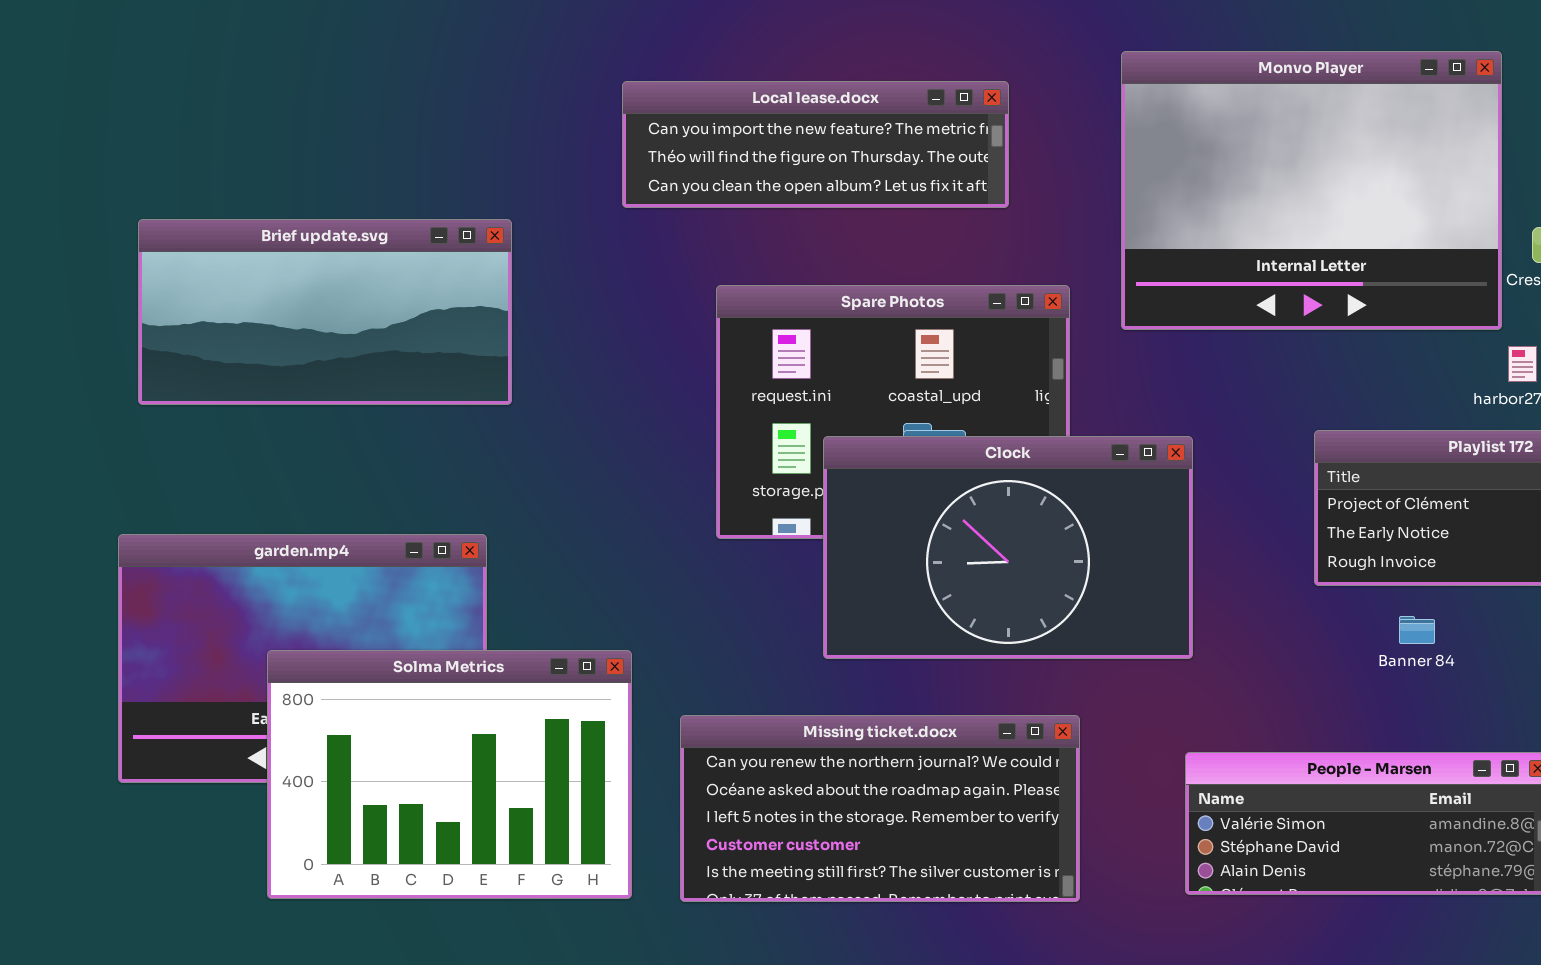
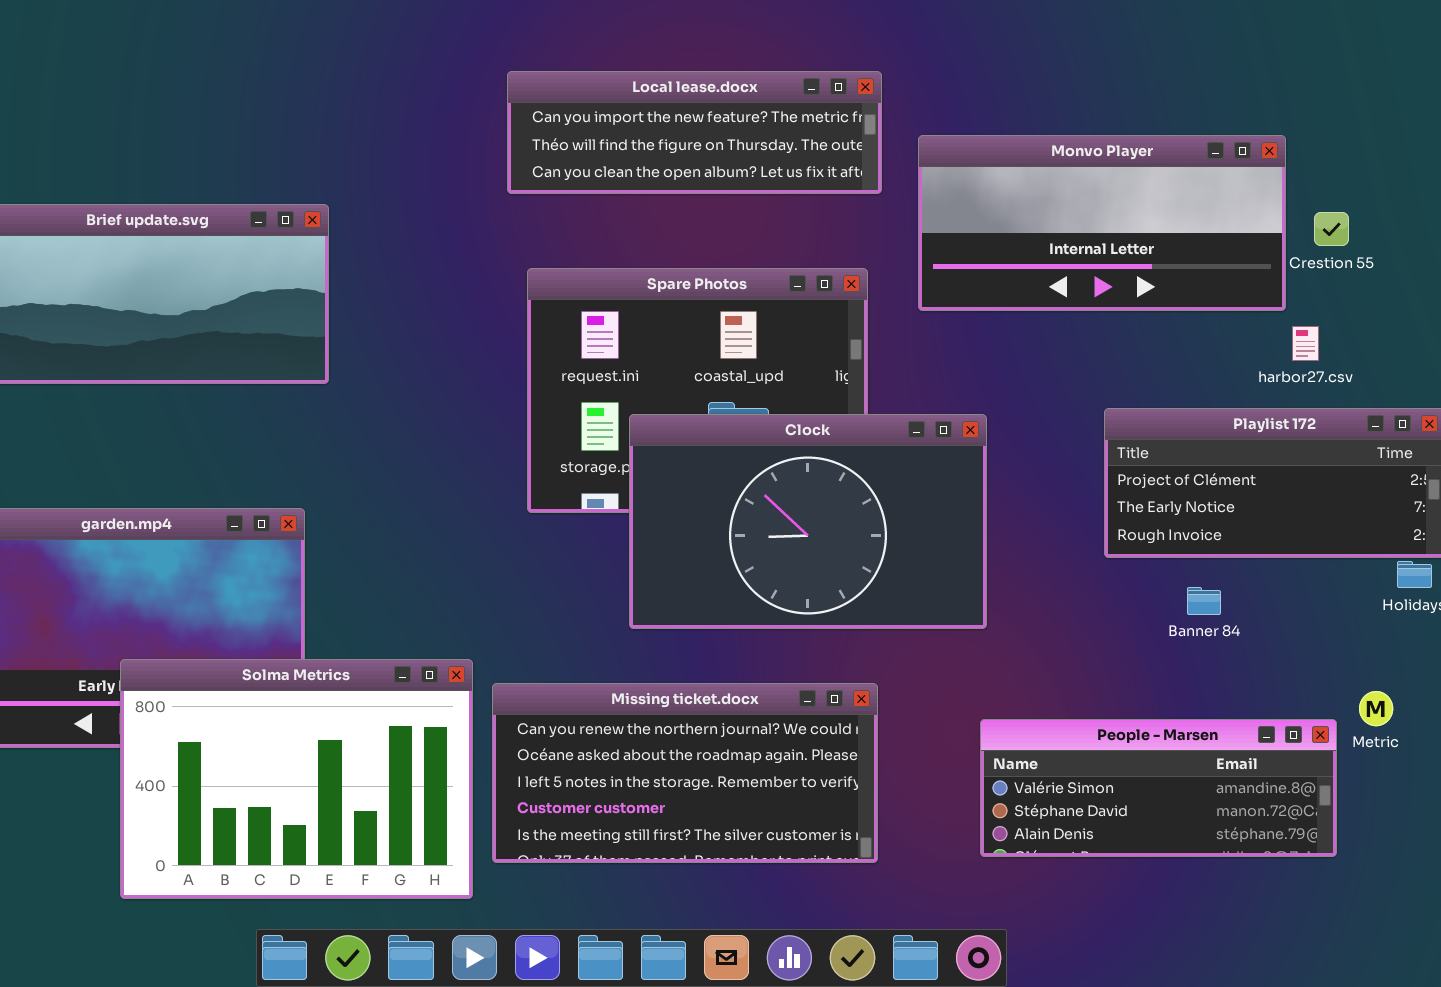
Monvo Player: [1121,51,1502,330] -> [918,135,1286,311], resized
Local lease.docx: [622,81,1009,208] -> [507,71,882,194], moved
Solma Metrics: [267,650,632,899] -> [120,659,473,899], moved

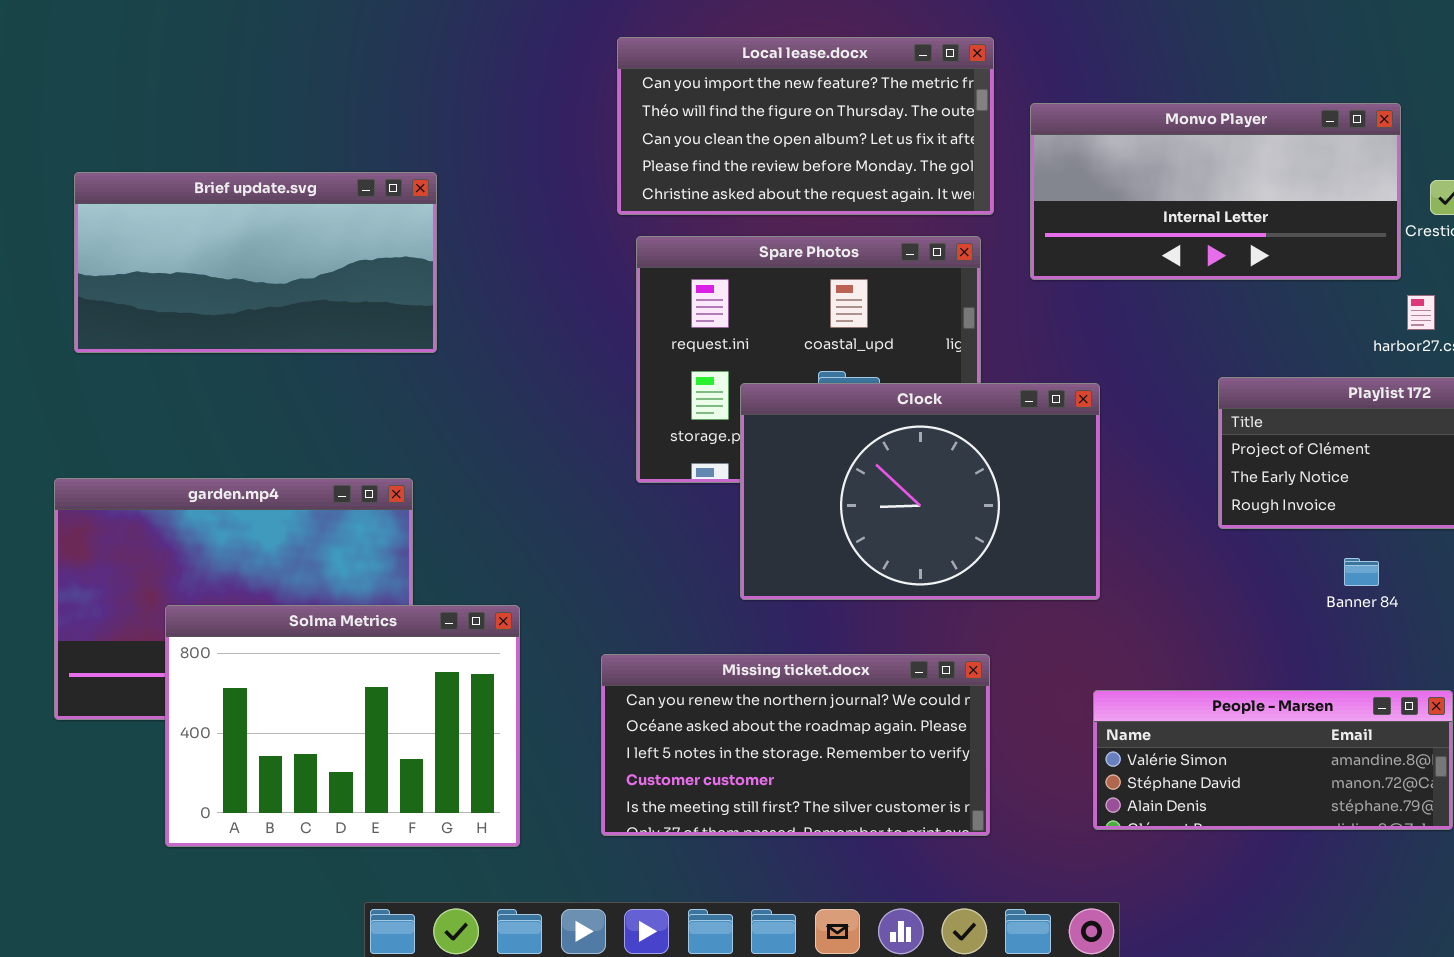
Local lease.docx: [507,71,882,194] -> [617,37,994,215], resized
Banner 84: [1187,587,1221,615] -> [1344,558,1379,586], moved
Solma Metrics: [120,659,473,899] -> [165,605,520,847], moved

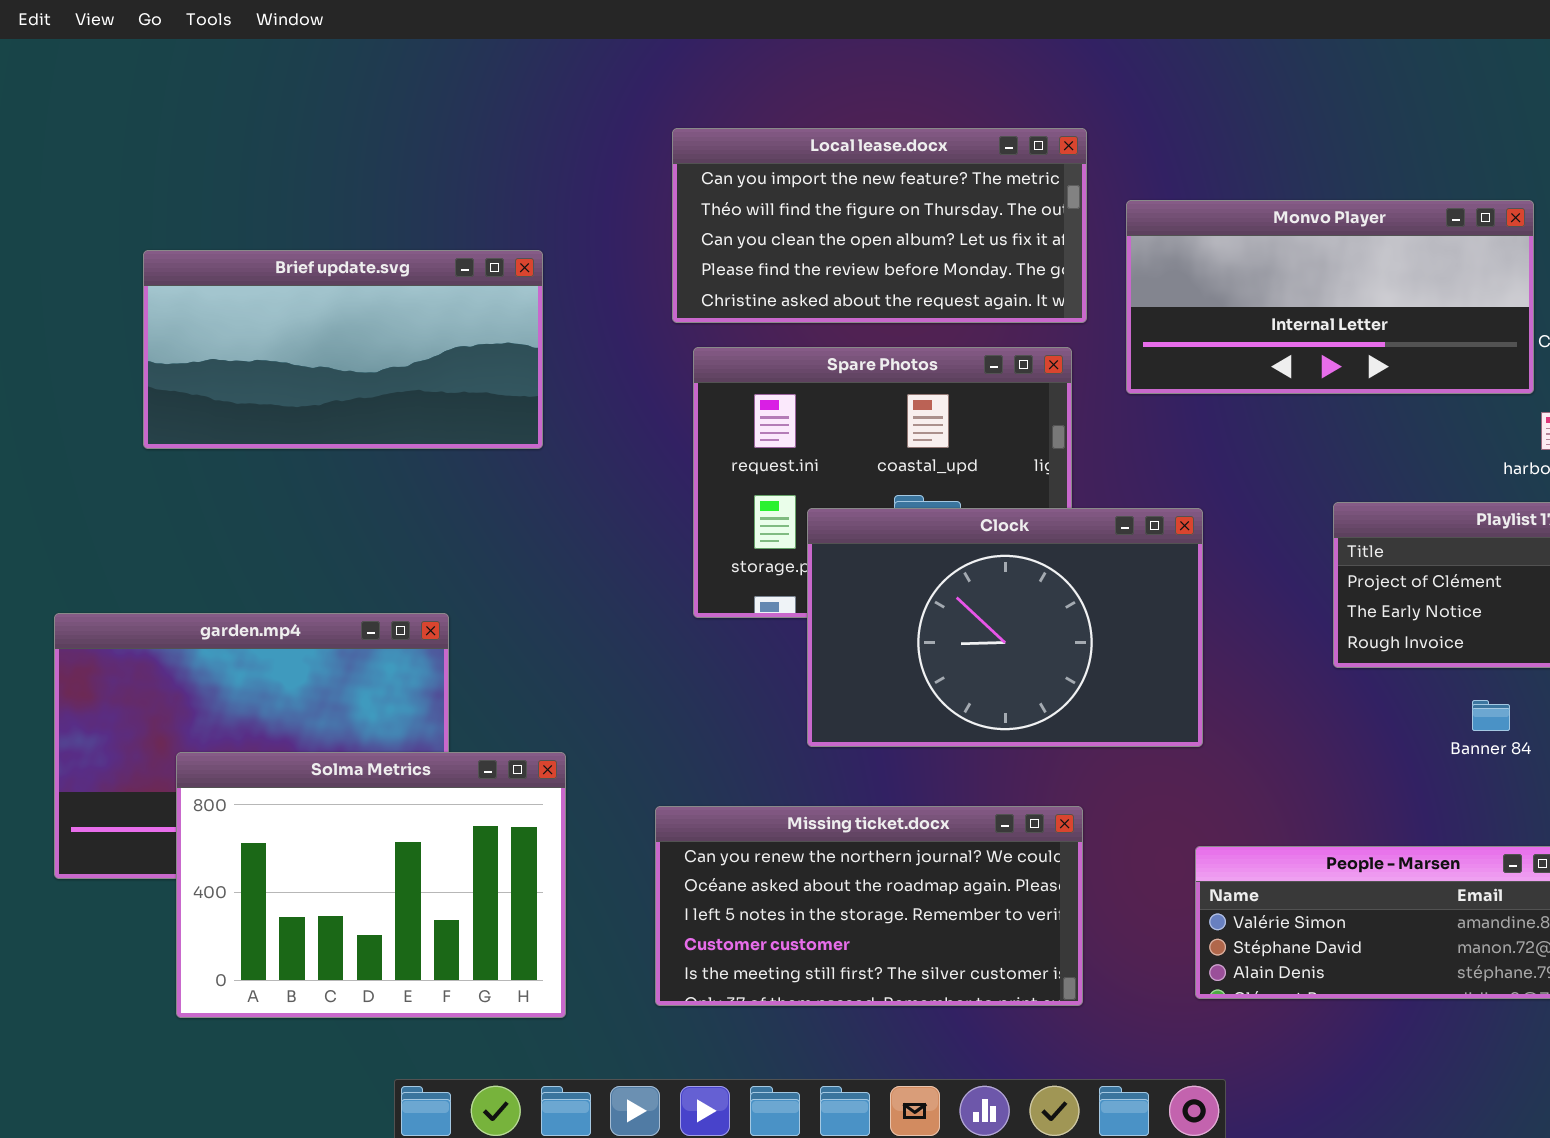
Brief update.svg: [74,172,437,353] -> [143,250,543,449], moved

